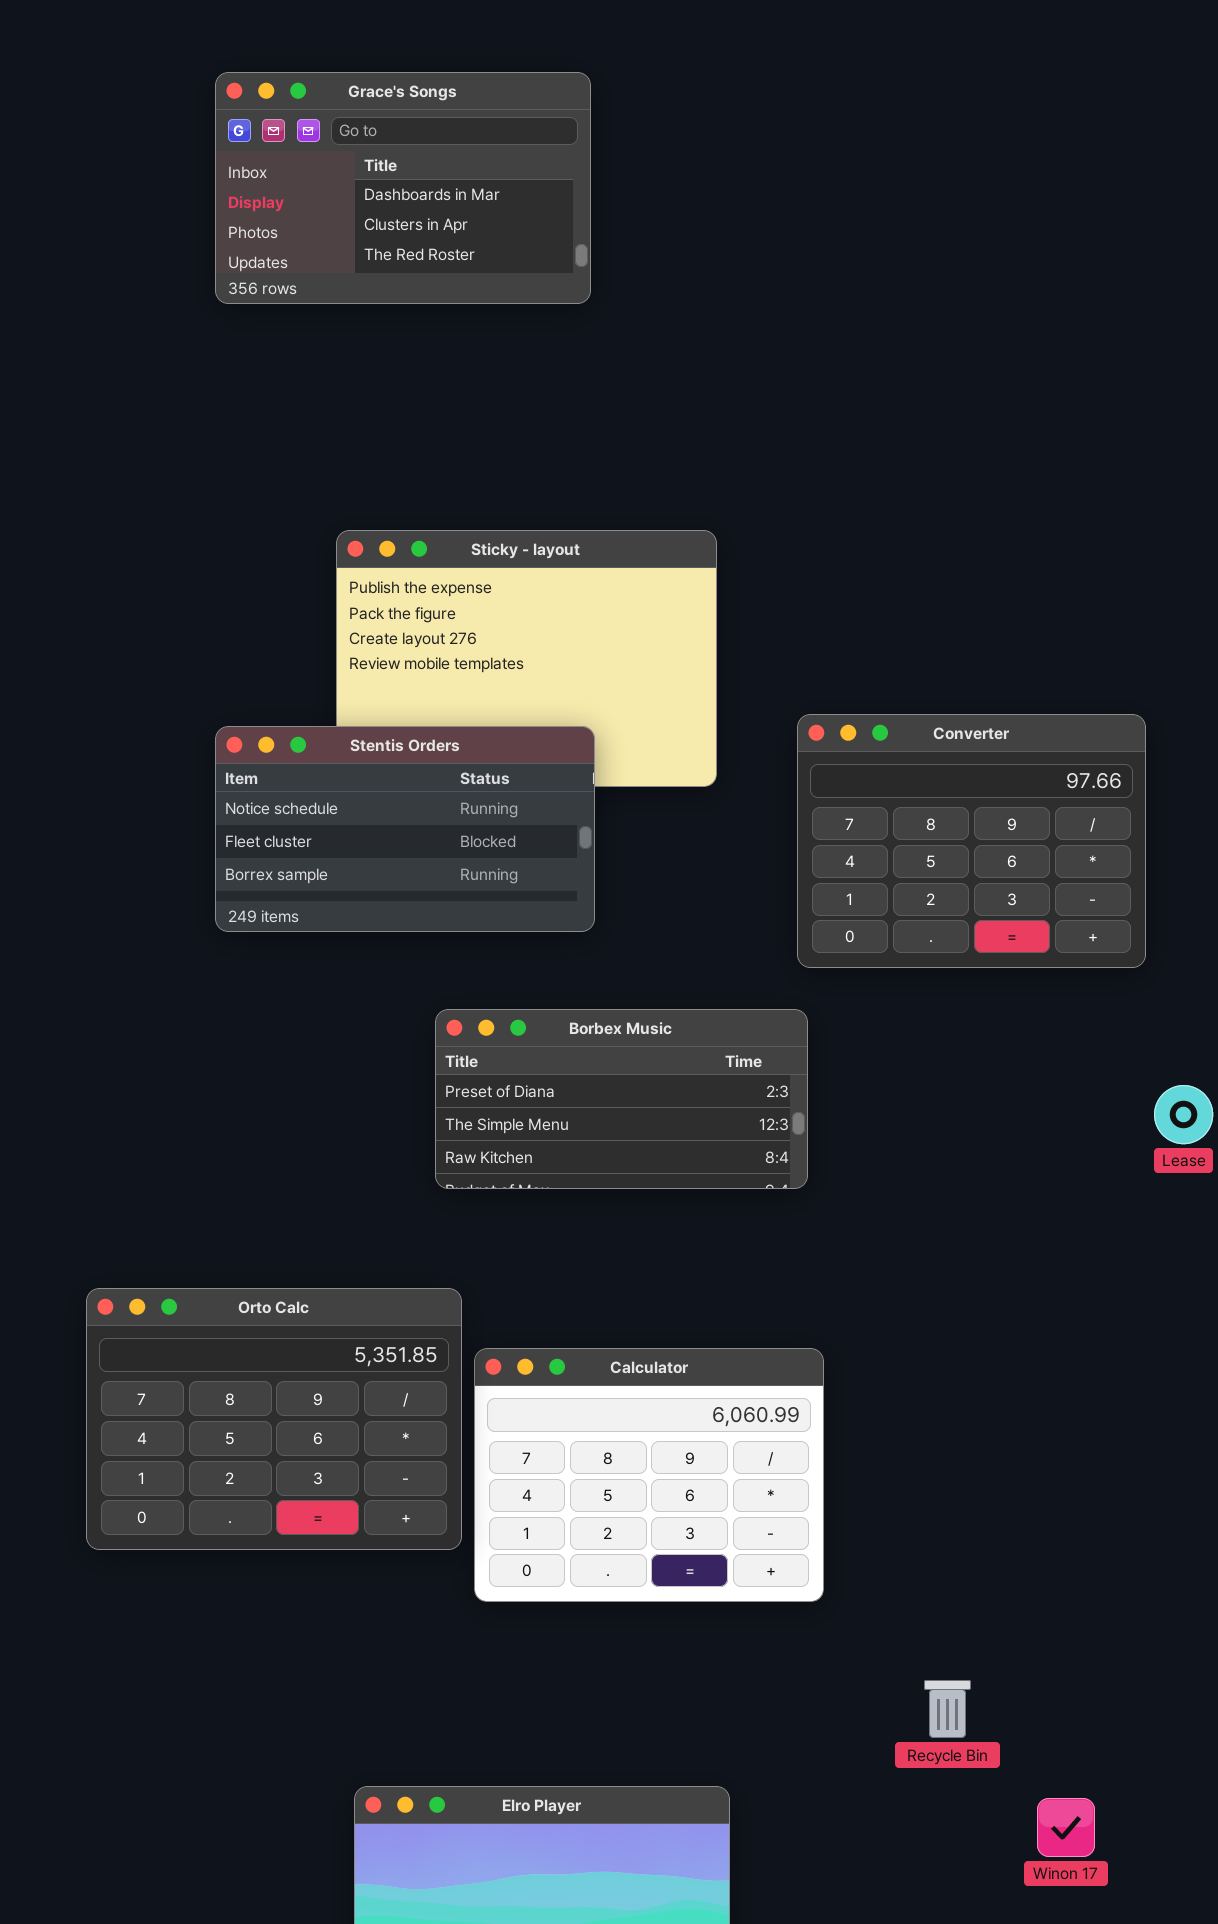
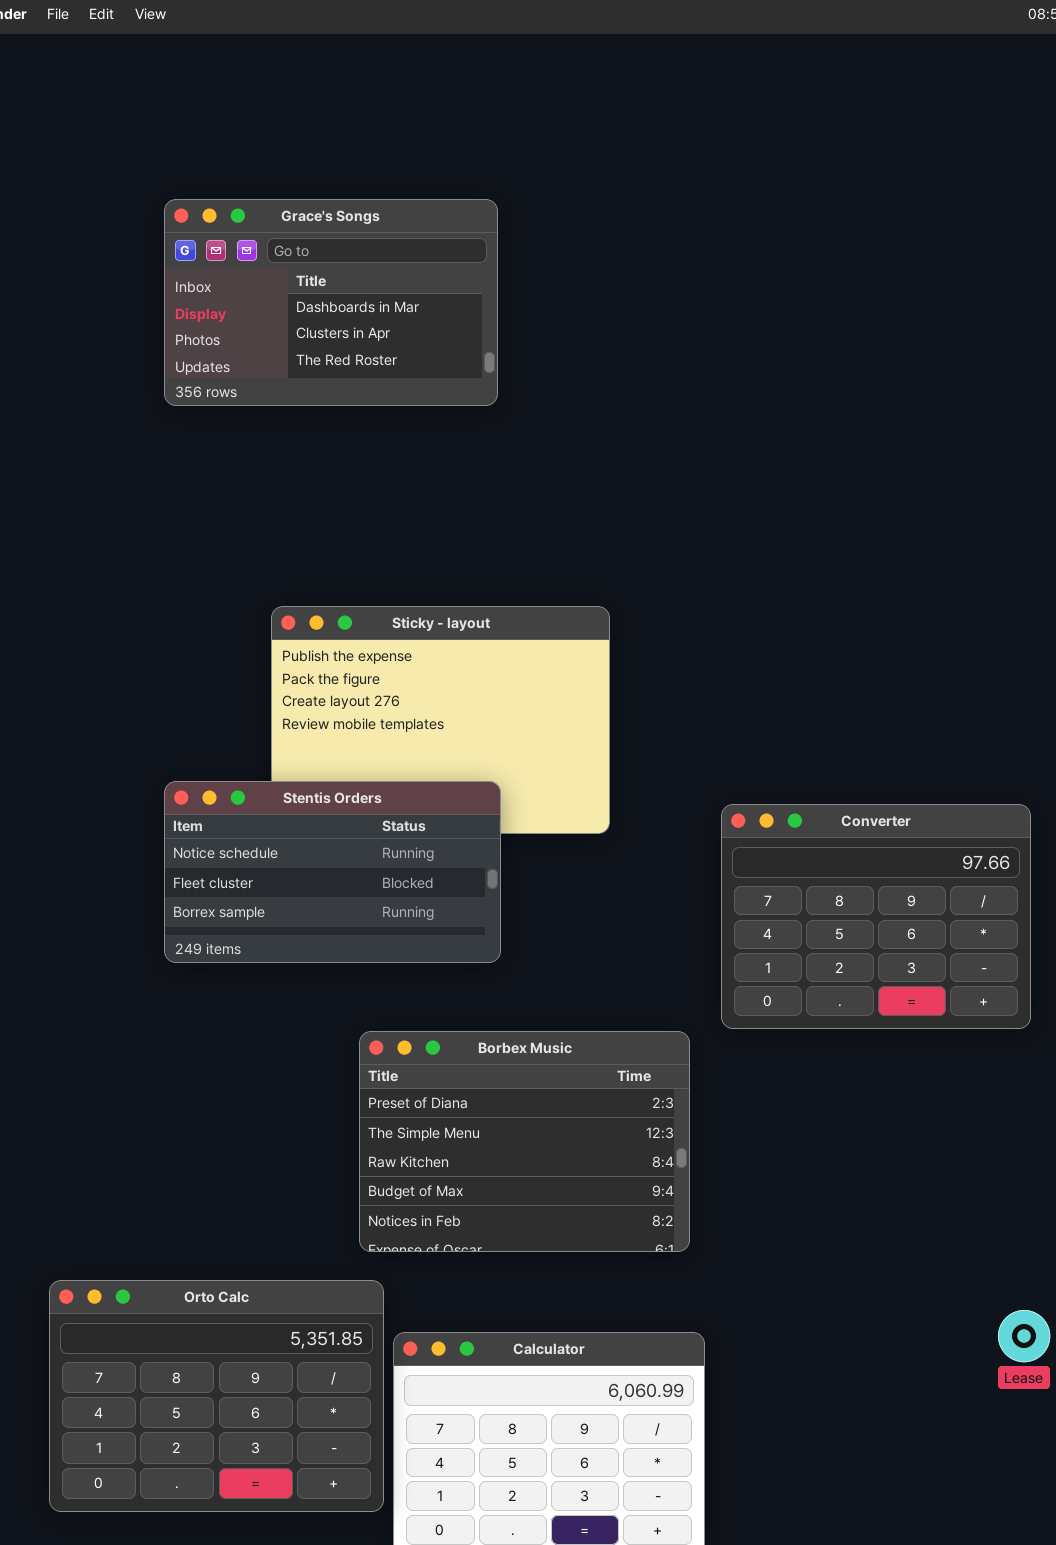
Converter: [797,714,1146,968] -> [721,804,1031,1029], moved
Borbex Music: [435,1009,808,1189] -> [359,1031,690,1252], resized
Lease: [1154,1085,1213,1144] -> [998,1310,1050,1362], moved

